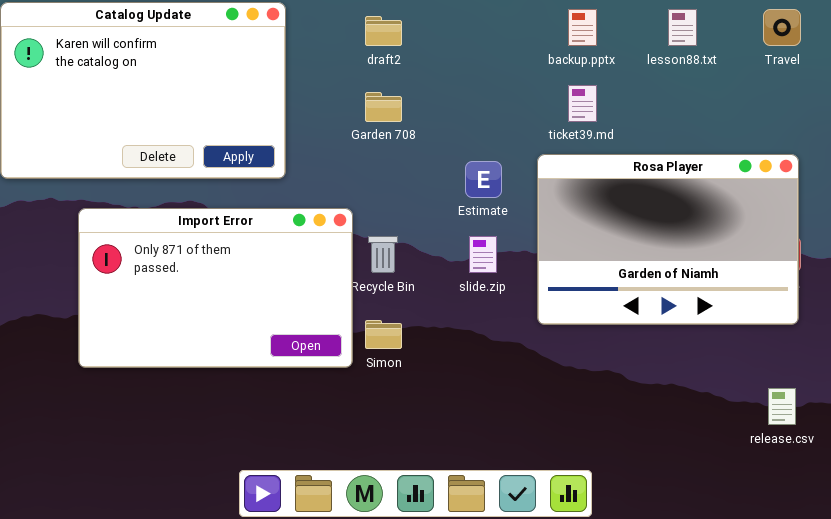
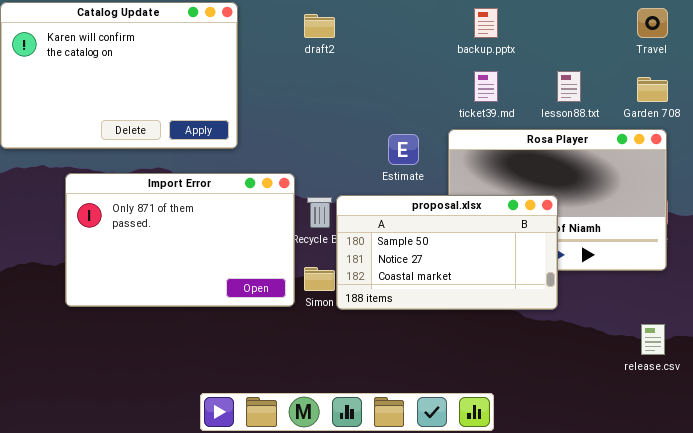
lesson88.txt: [668,9,697,46] -> [557,71,581,102], moved
Garden 708: [365,92,402,122] -> [637,77,668,102], moved
proposal.xlsx: none -> [336,195,558,310], opened

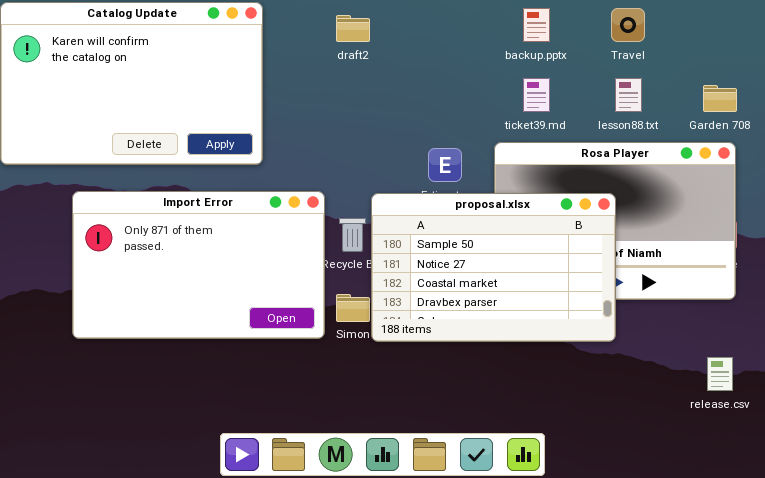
Travel: [637,8,668,38] -> [611,8,645,42], moved
proposal.xlsx: [336,195,558,310] -> [371,193,616,342], resized

